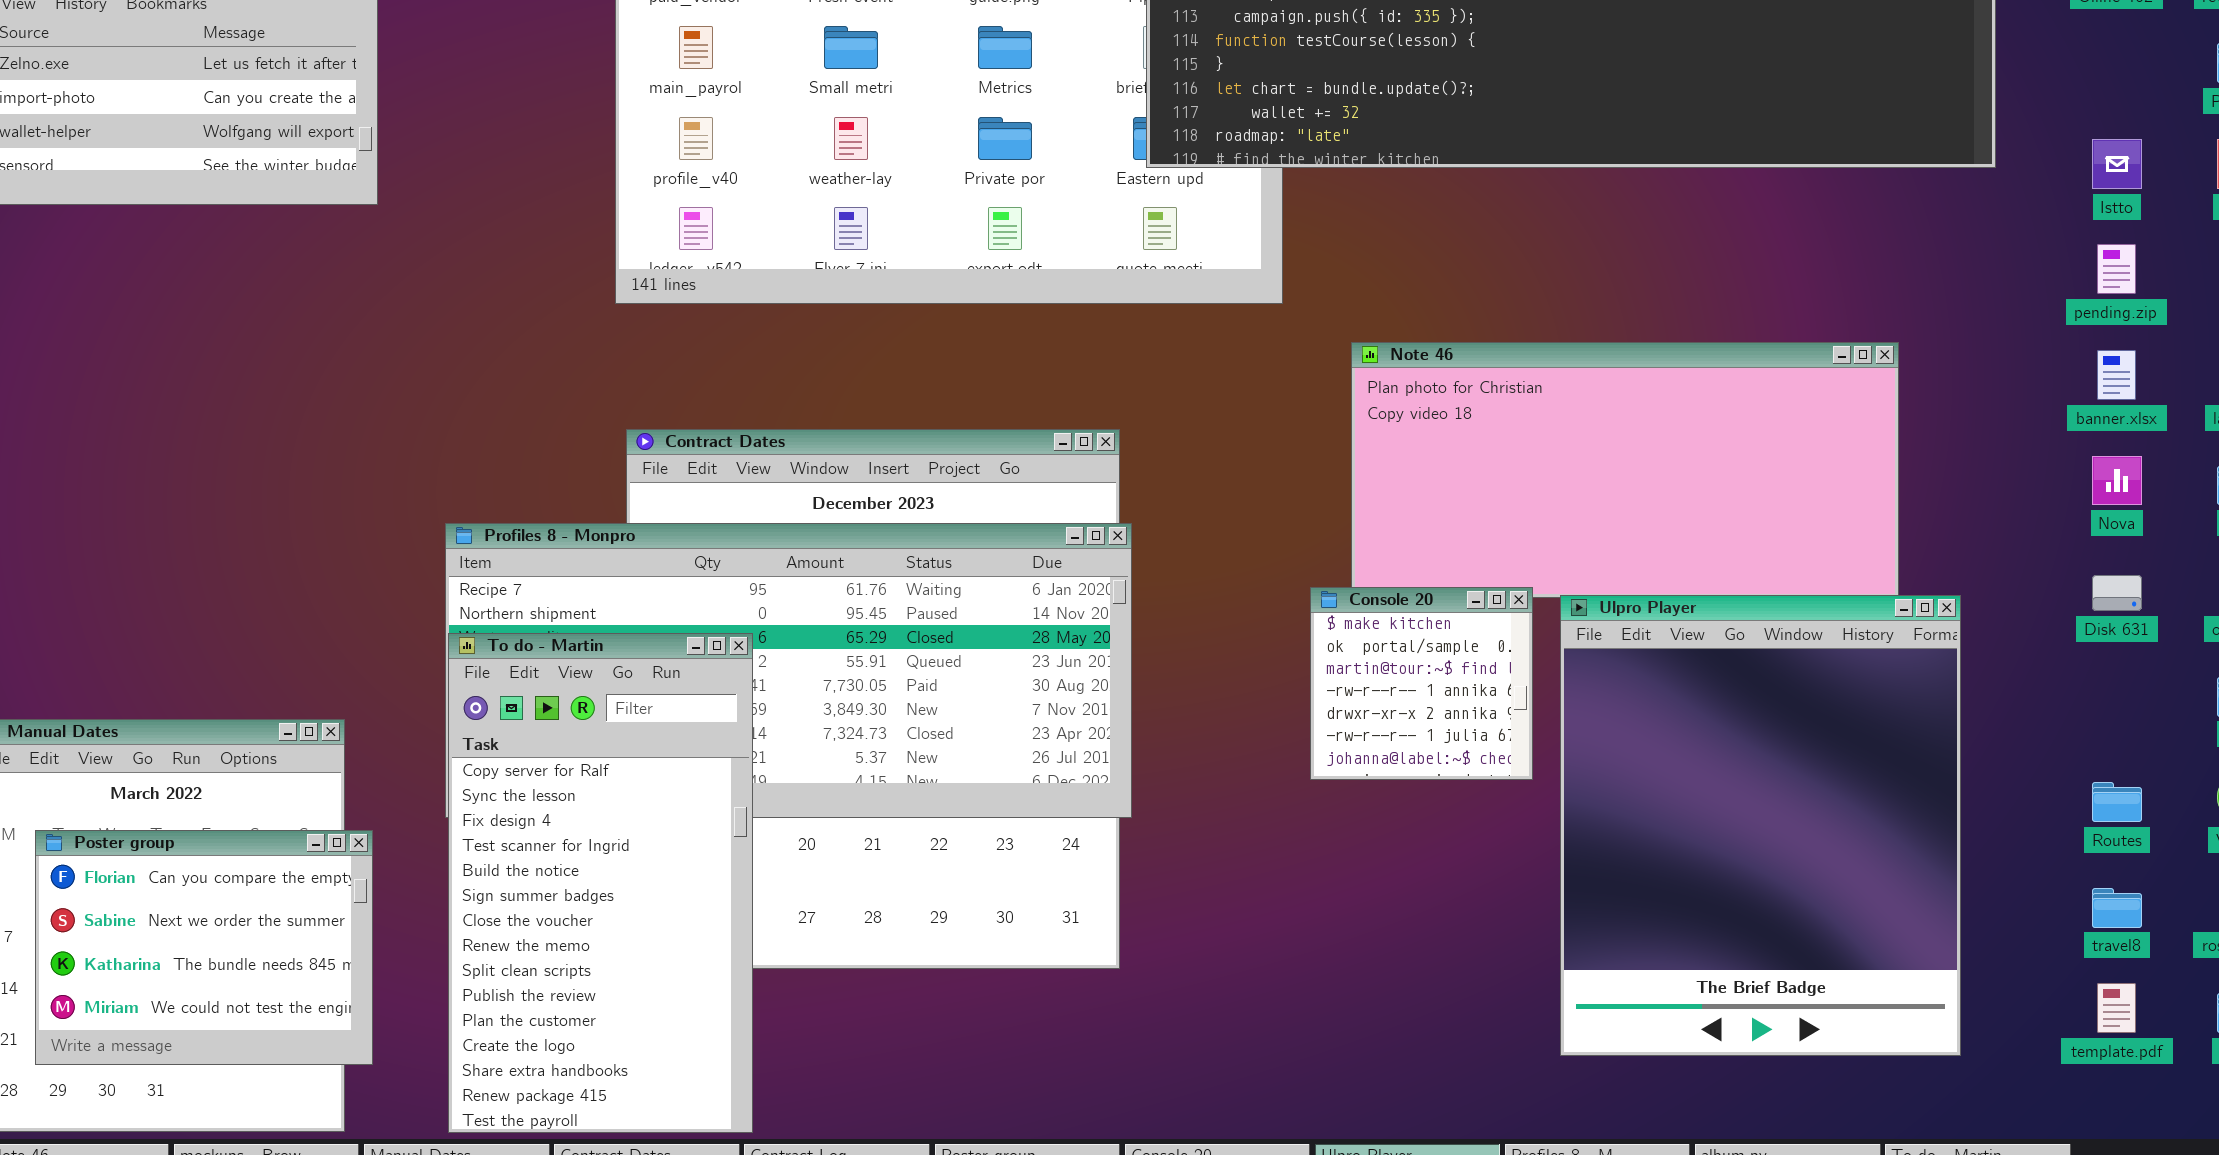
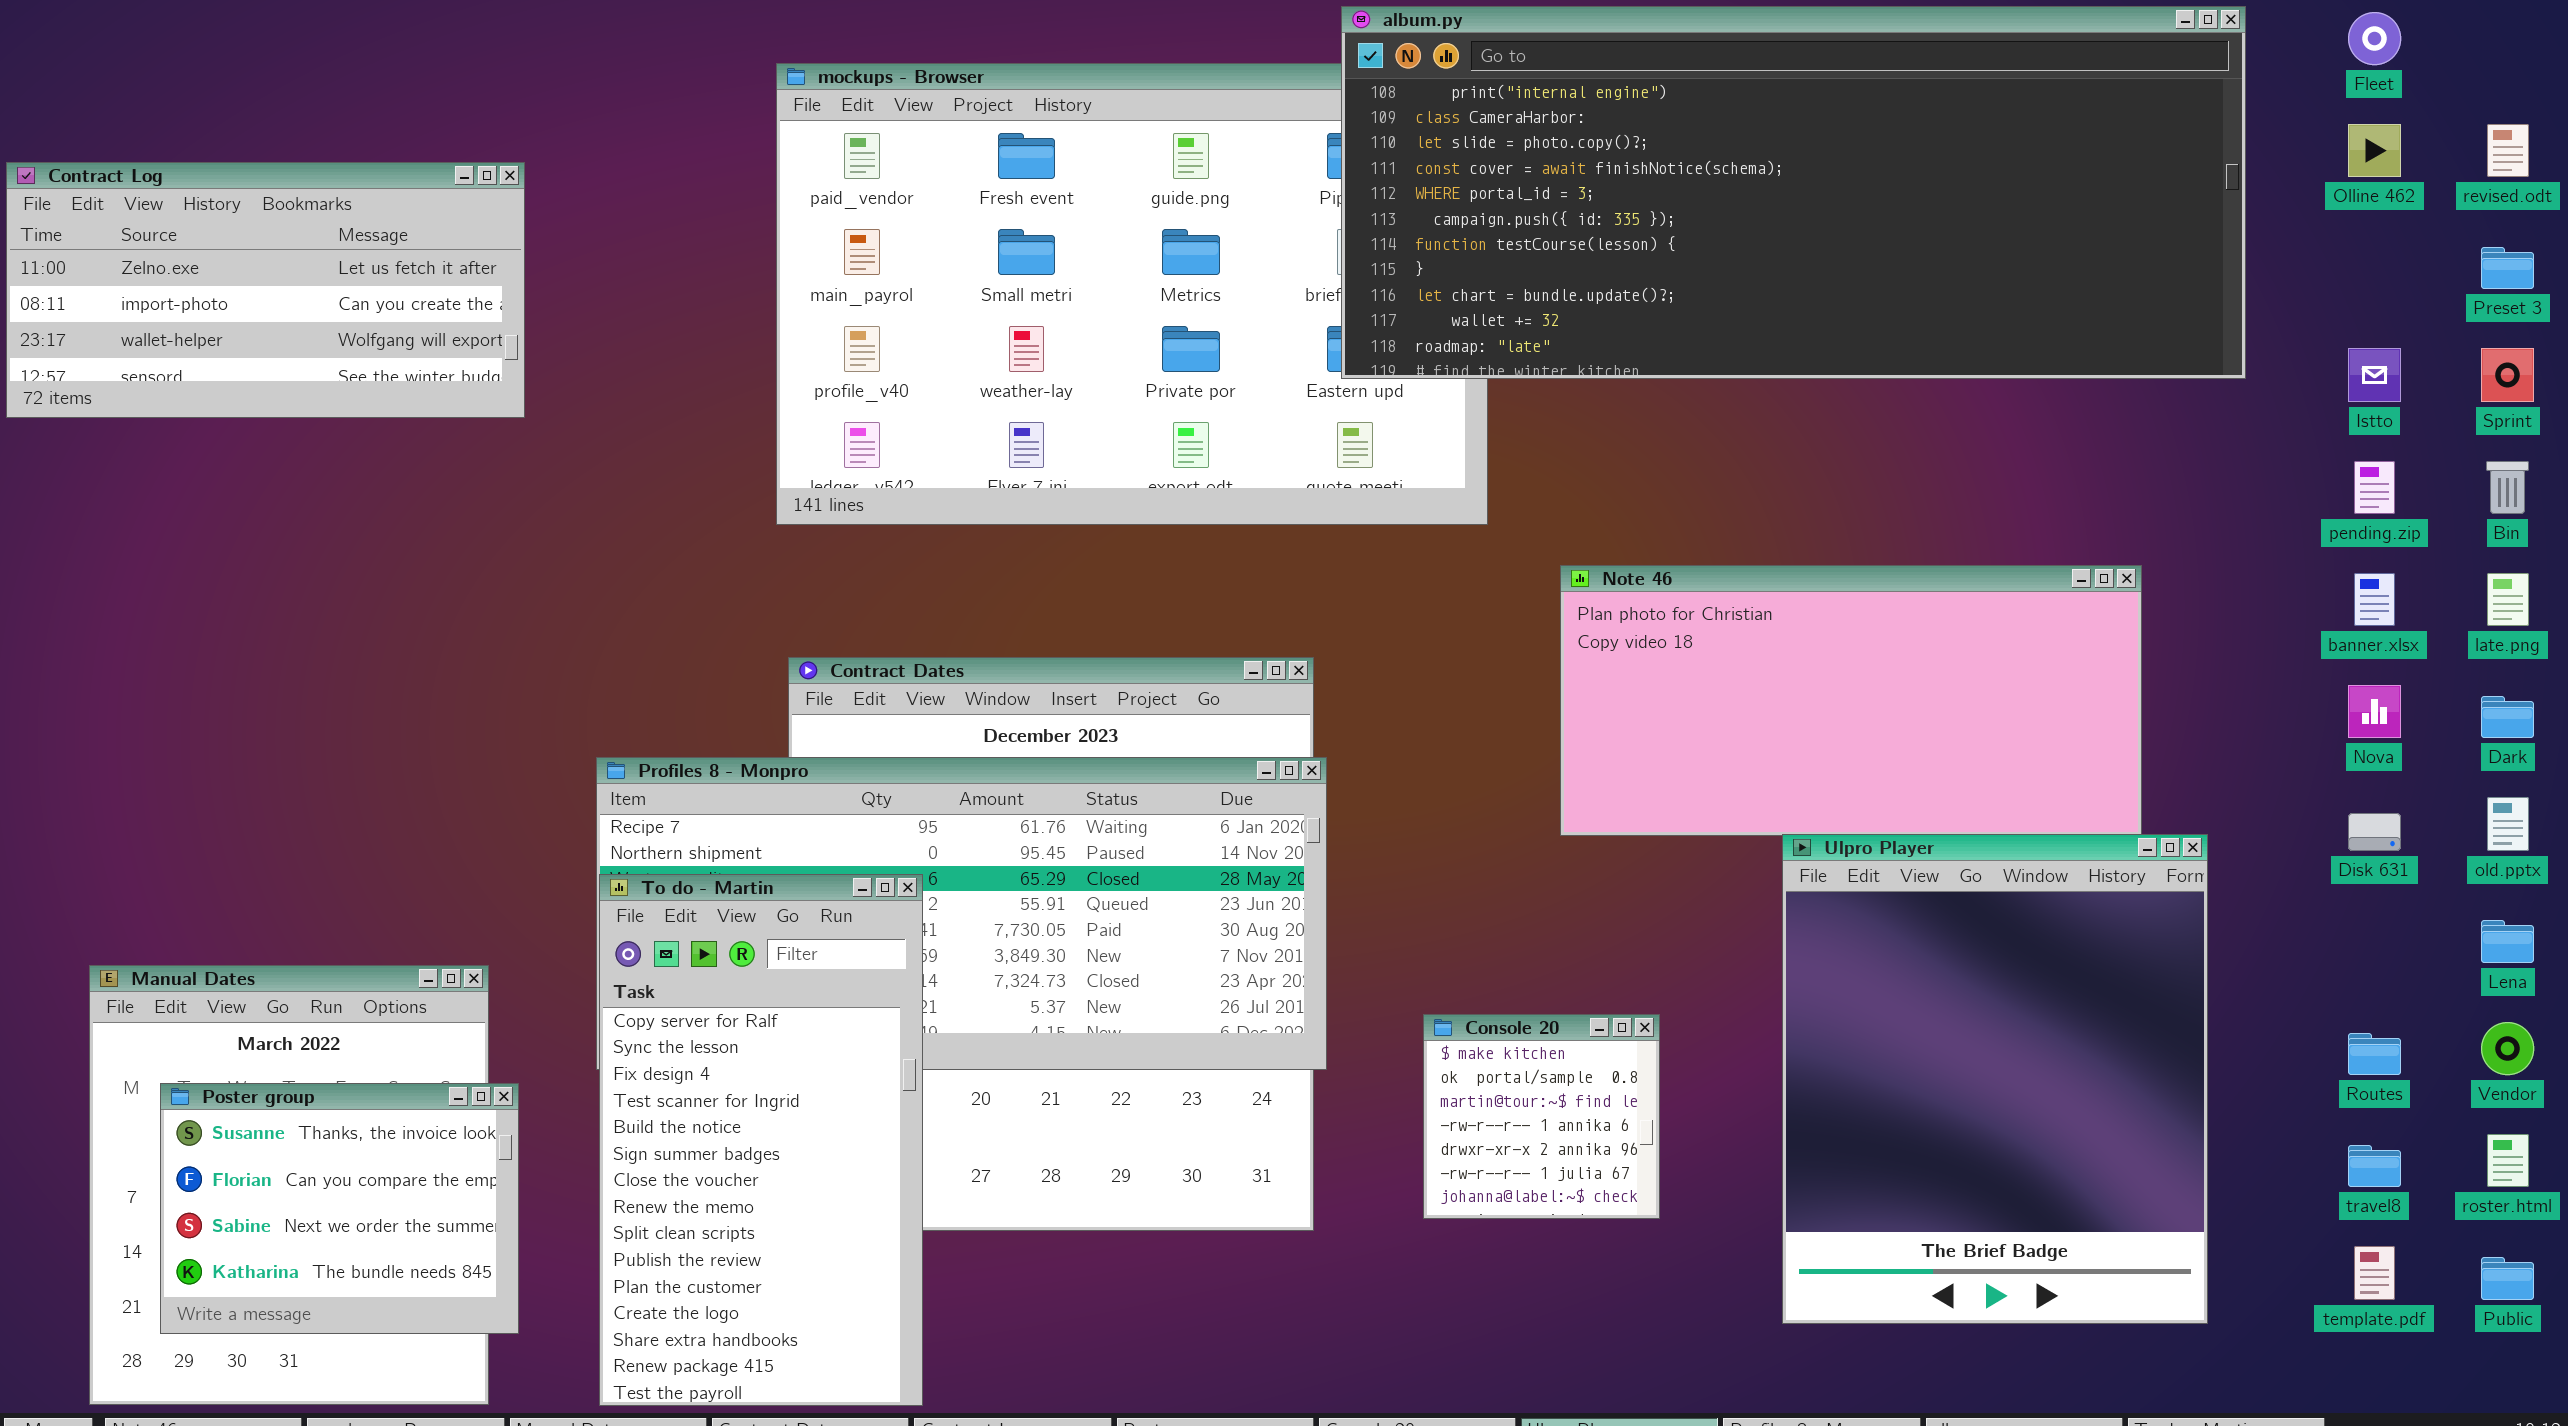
Console 20: [1310,587,1533,780] -> [1423,1014,1660,1219], moved
Poster group: [35,830,373,1065] -> [160,1083,519,1334], scrolled up 1 row

